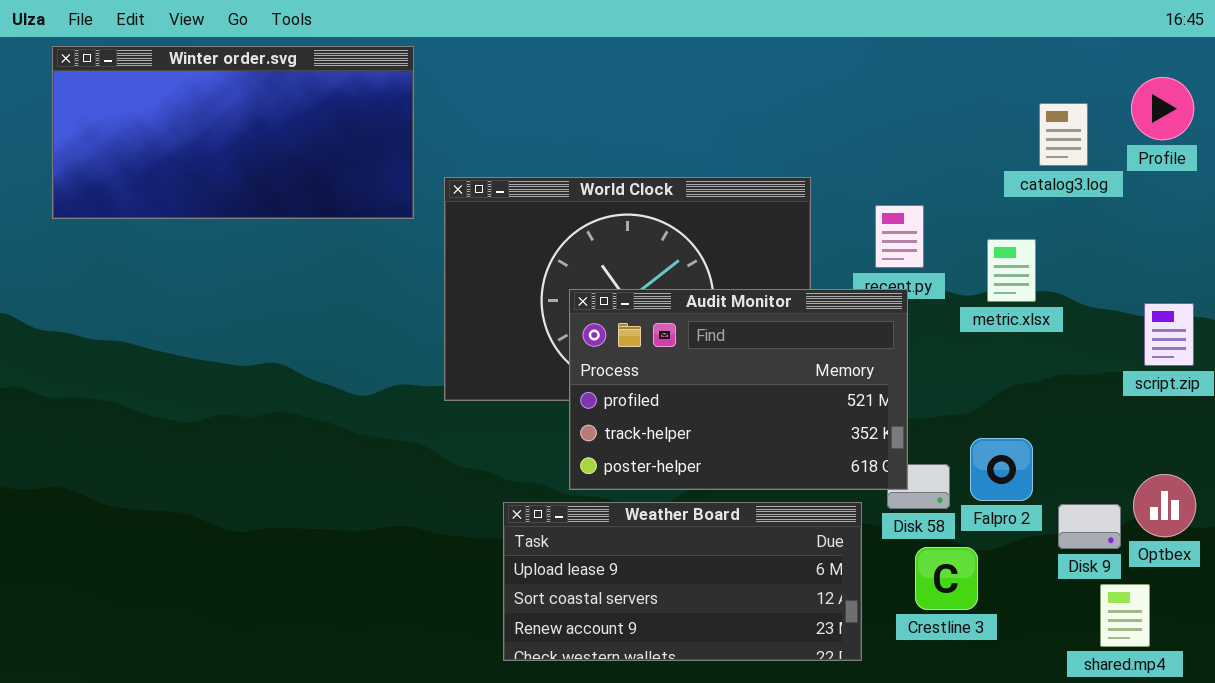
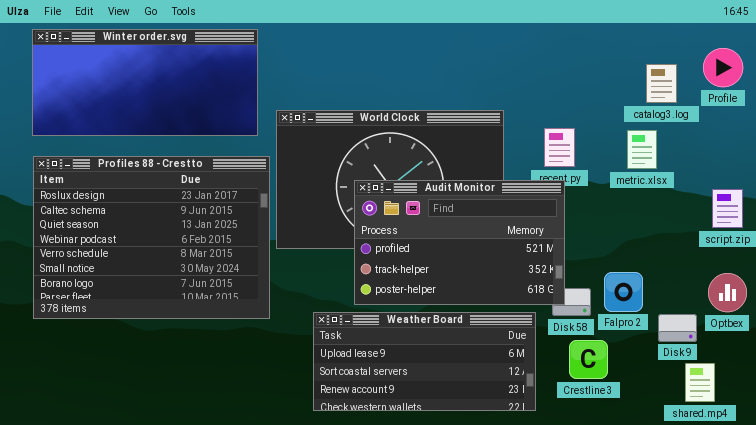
metric.xlsx: [987,239,1036,302] -> [627,130,657,169], moved
Profiles 88 - Crestto: none -> [33,156,270,319], opened
Optbex: [1133,474,1196,537] -> [708,273,747,312], moved

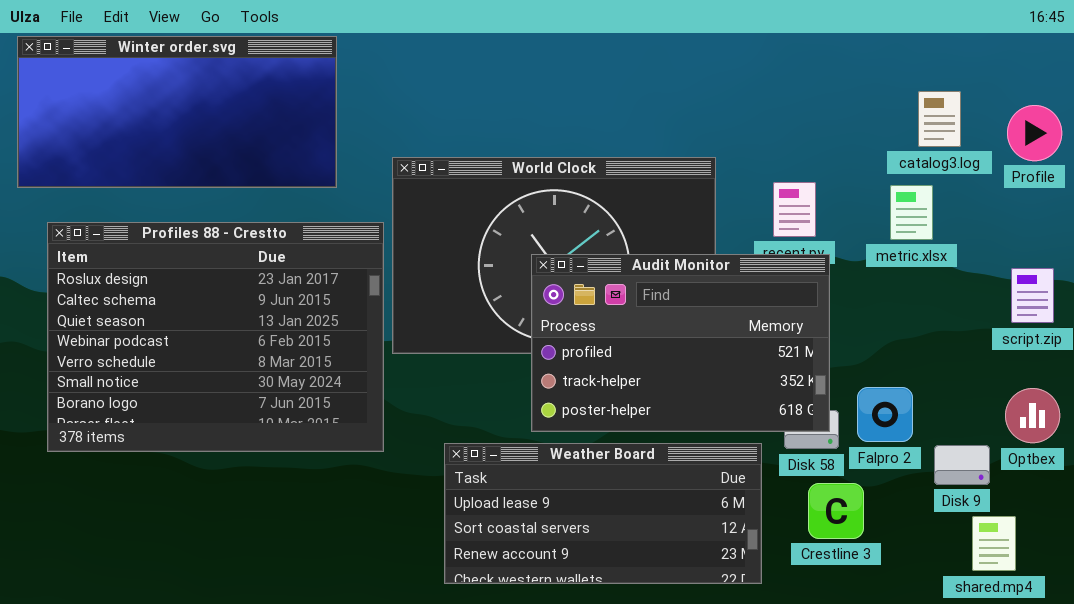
Winter order.svg: [32,29,258,136] -> [17,36,337,188], moved
Profile: [703,48,743,87] -> [1007,105,1062,161], moved
Audit Monitor: [354,180,565,305] -> [531,254,830,432], moved

